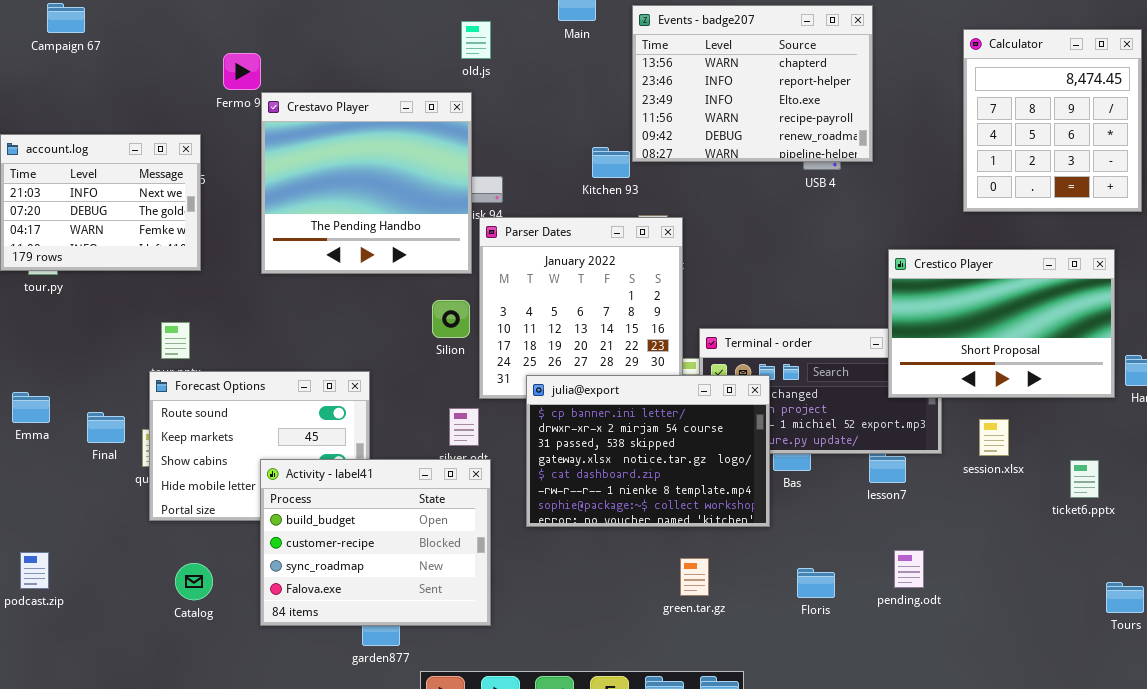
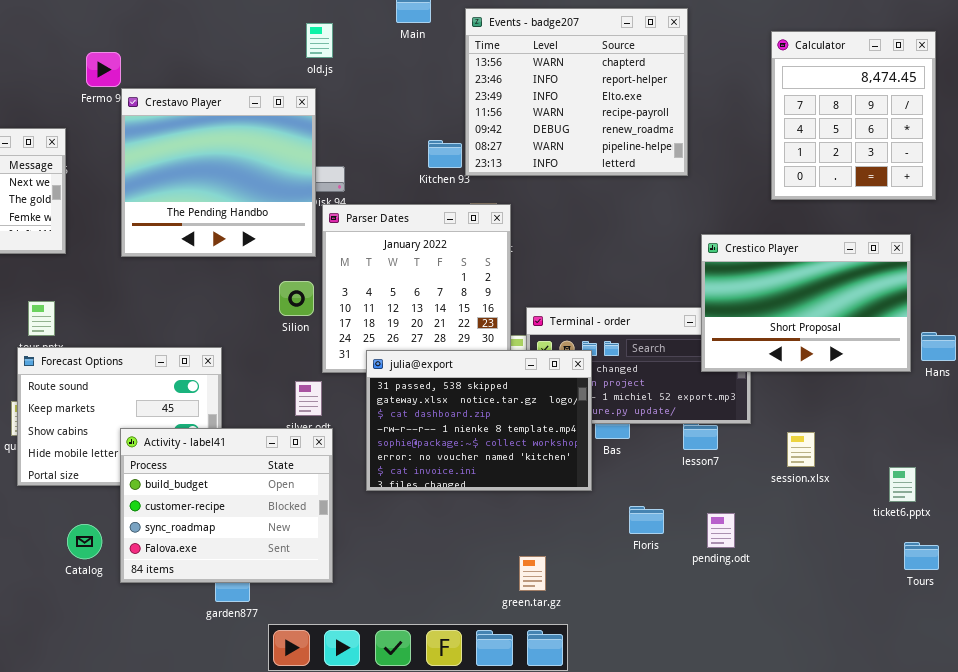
Events - badge207: [632,5,873,162] -> [465,8,688,176], resized
julia@export: [526,375,770,527] -> [366,350,592,491], scrolled down 2 rows
session.xlsx: [979,419,1009,456] -> [787,432,815,467], moved
ticket6.pptx: [1070,460,1099,498] -> [889,467,916,502], moved
green.tar.gz: [680,558,709,596] -> [519,556,546,591], moved
Catalog: [175,563,213,600] -> [67,524,102,559], moved
Floris: [797,568,835,598] -> [629,506,664,534], moved

